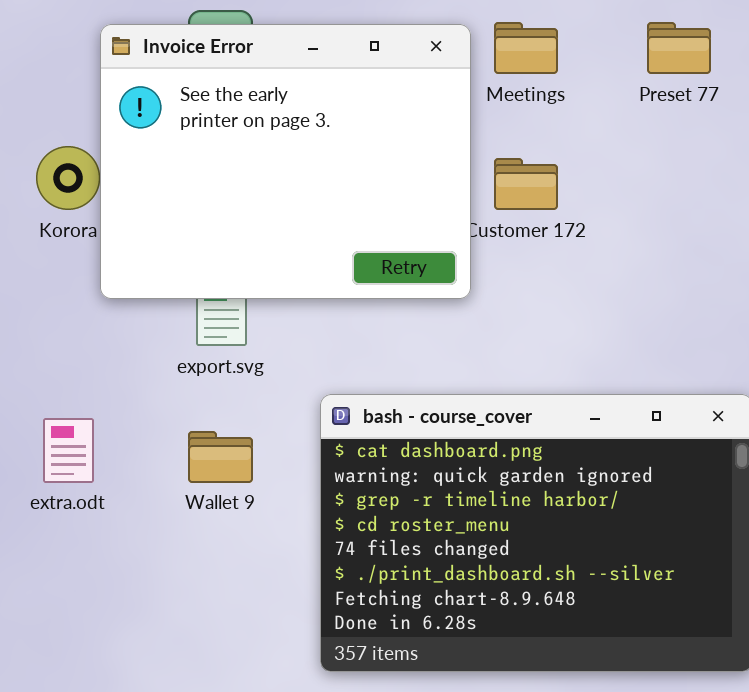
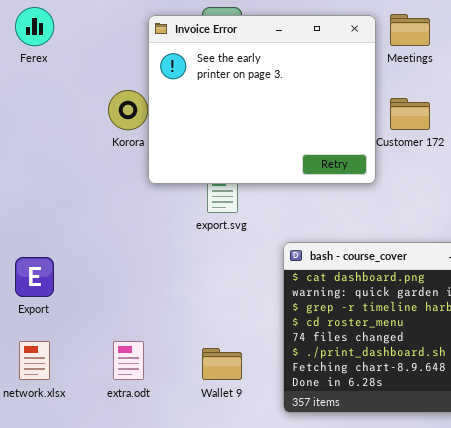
extra.odt: [43,418,94,483] -> [113,341,144,380], moved
Wallet 9: [188,431,253,483] -> [202,348,242,380], moved

